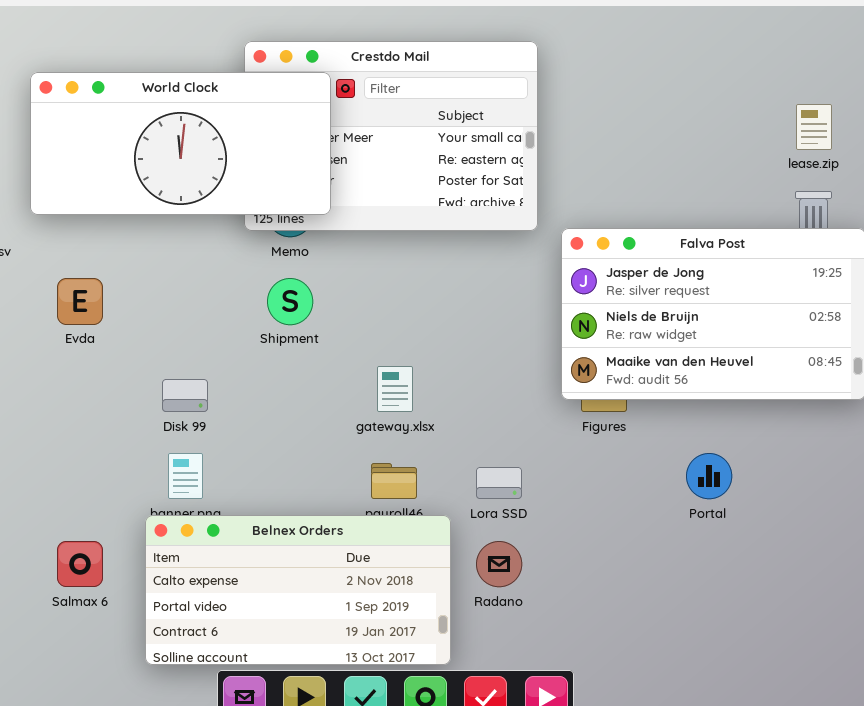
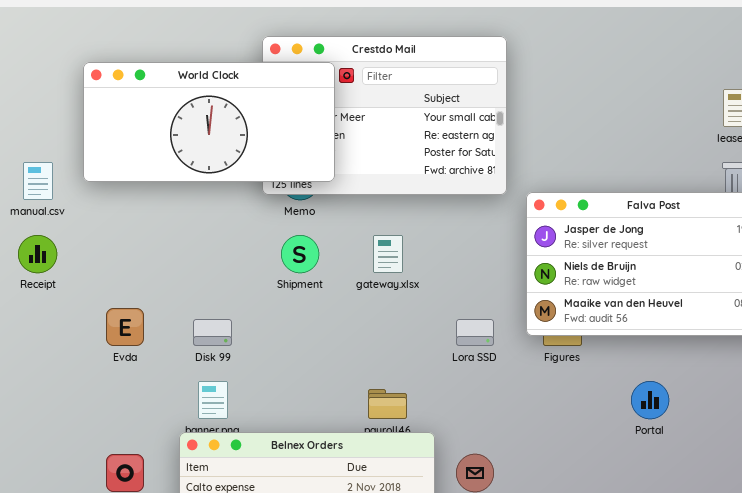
Evda: [57,278,103,325] -> [106,308,144,346], moved
gateway.xlsx: [377,366,413,412] -> [373,235,403,273], moved
Lora SSD: [476,467,522,499] -> [456,319,494,346], moved

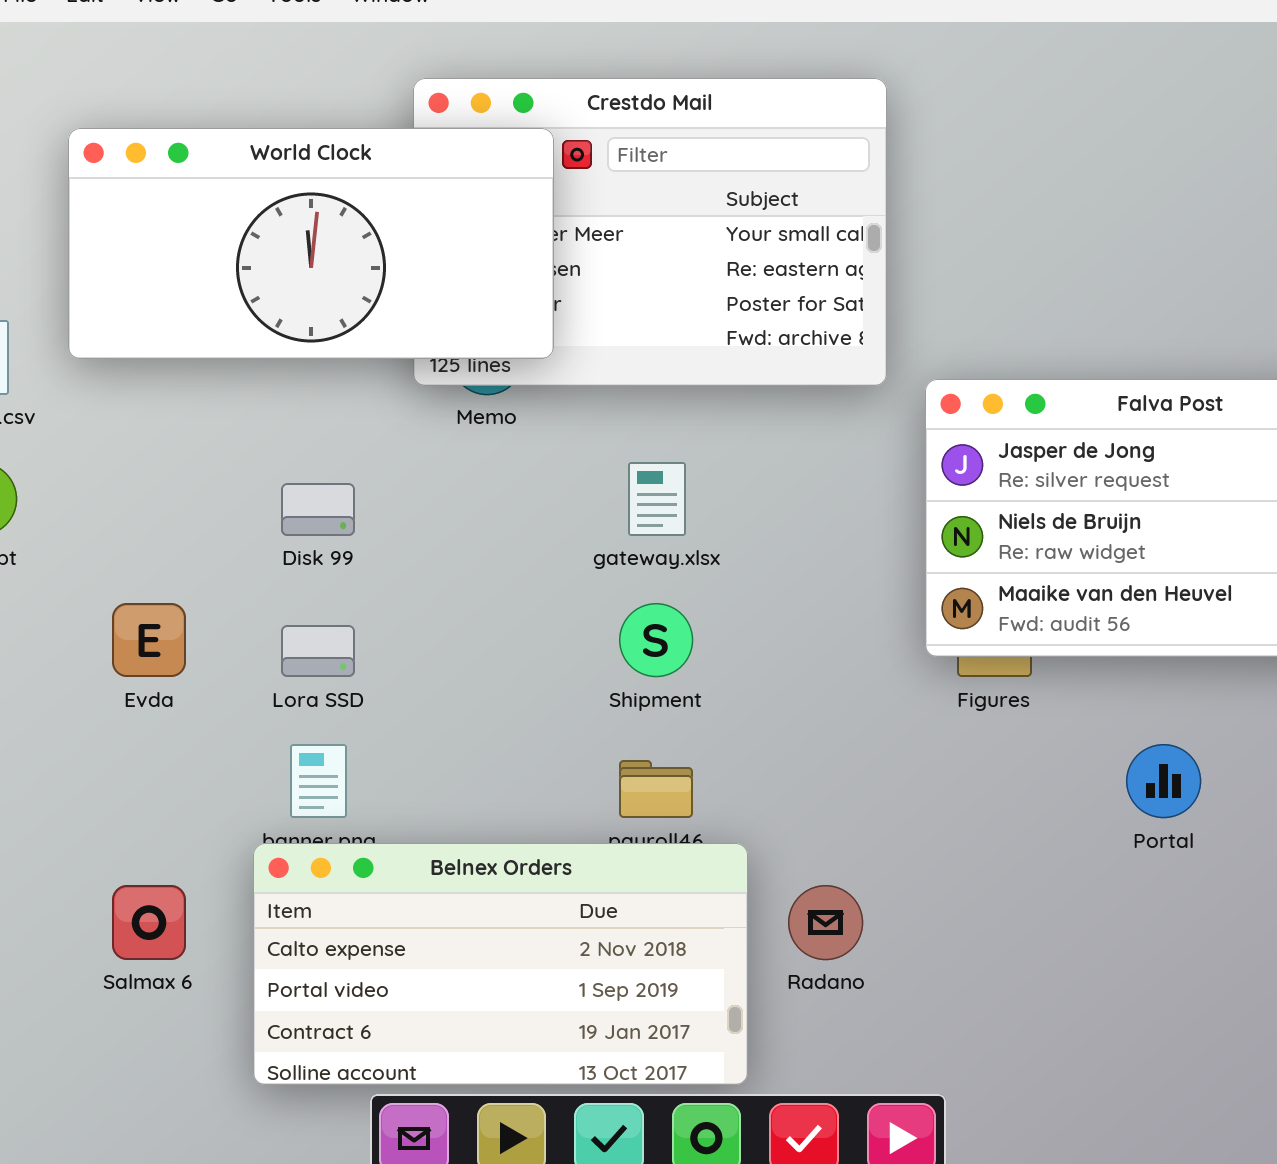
Shipment: [281,235,319,273] -> [619,603,693,677], moved
Disk 99: [193,319,232,346] -> [281,483,355,536], moved
Lora SSD: [456,319,494,346] -> [281,625,355,677], moved

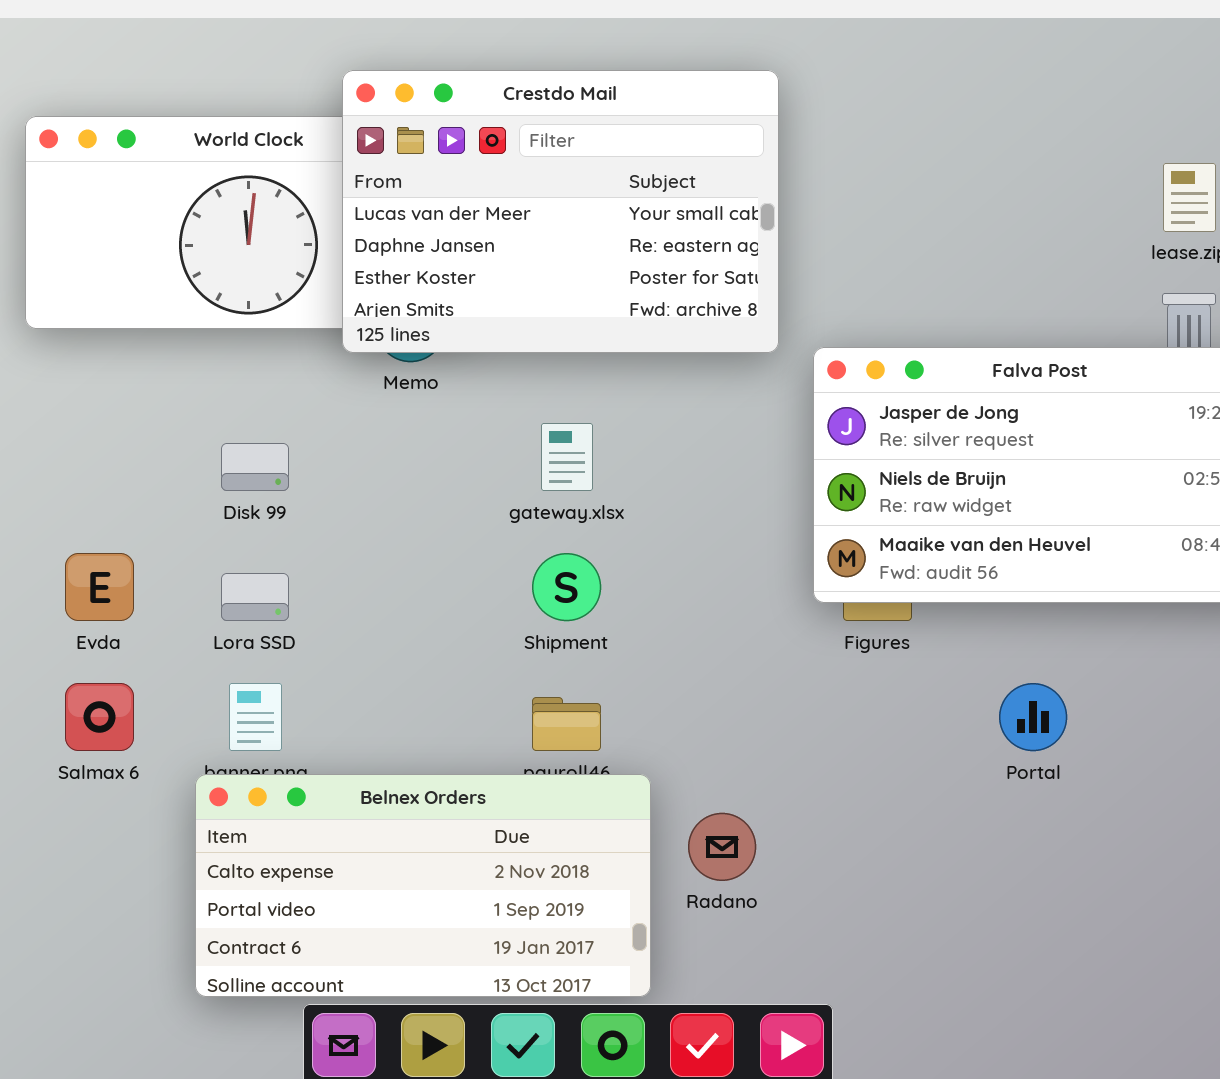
Crestdo Mail: [413,78,887,386] -> [342,70,779,353], raised
Salmax 6: [112,885,186,960] -> [65,683,134,751], moved

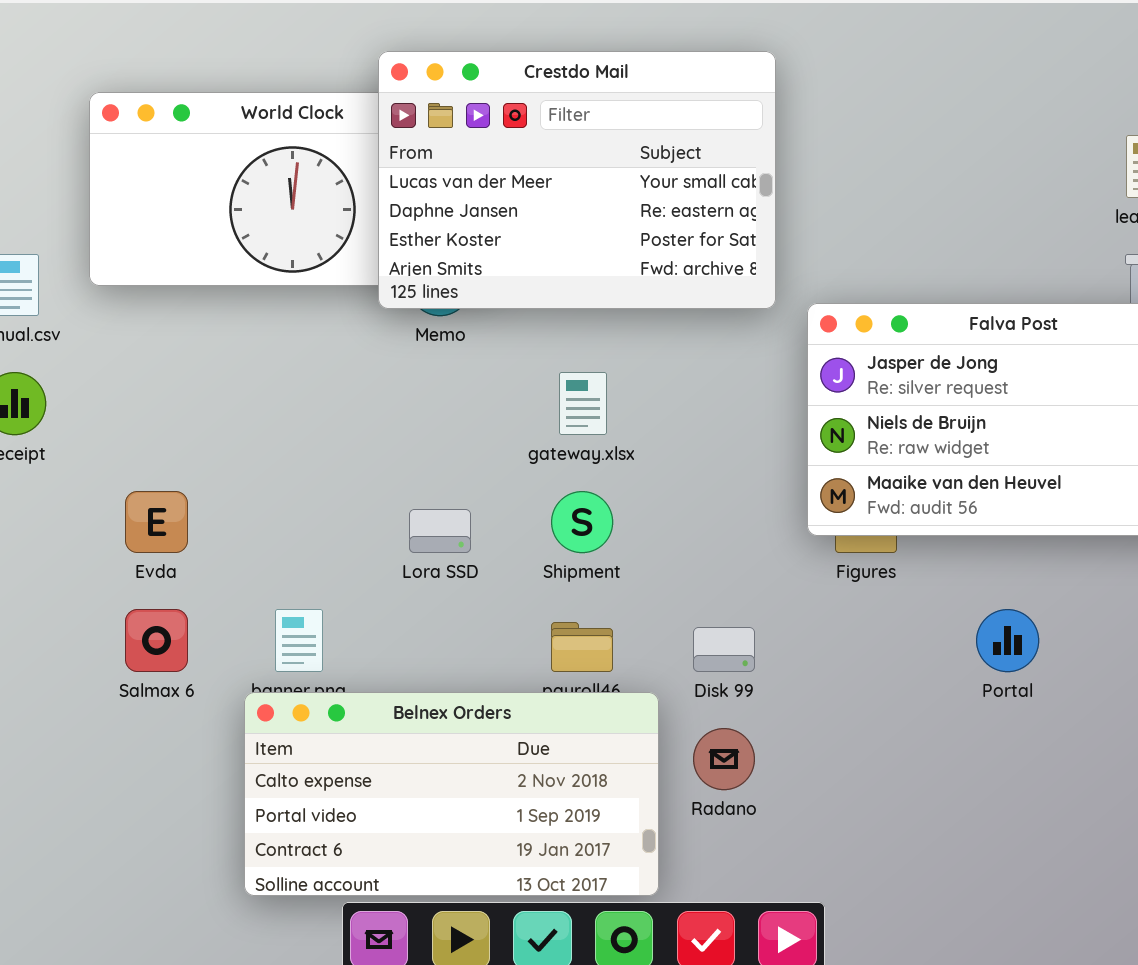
Disk 99: [221,443,289,491] -> [693,627,755,672], moved
Lora SSD: [221,573,289,621] -> [409,509,471,553], moved

